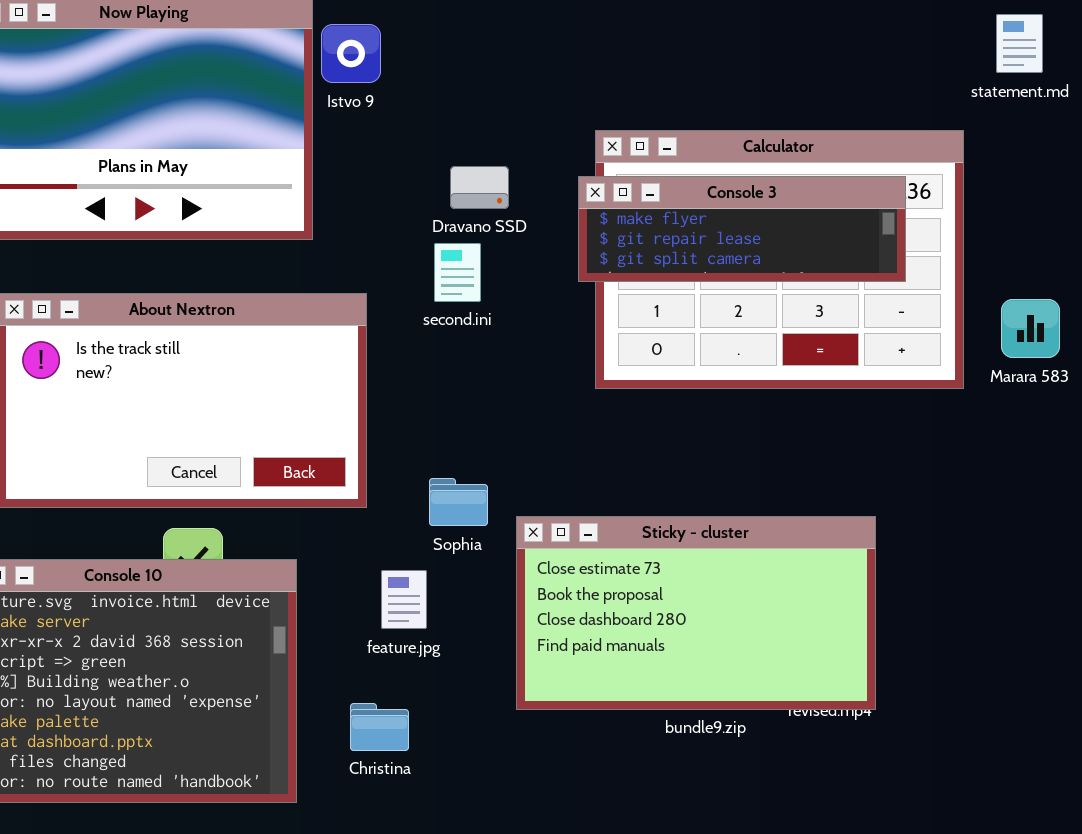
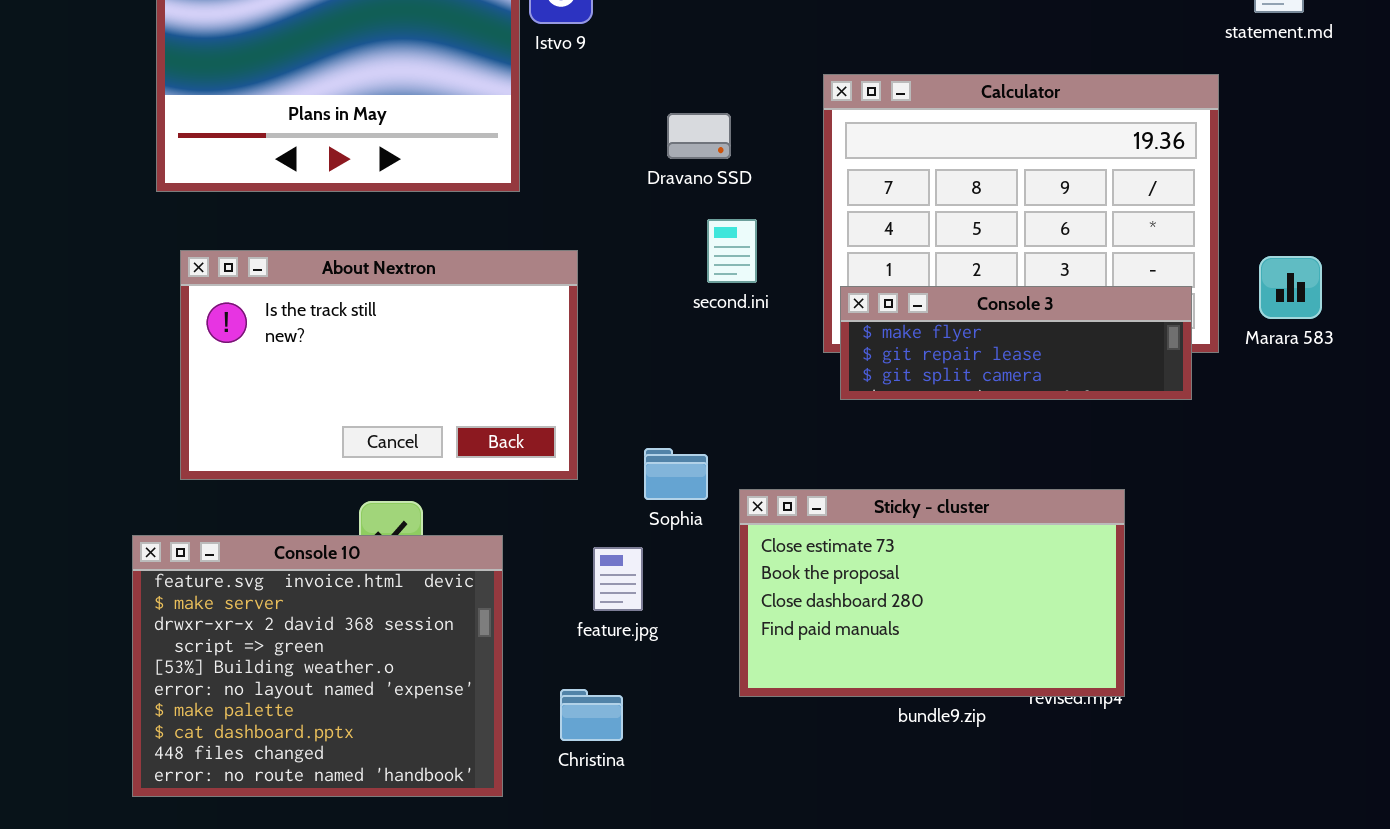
Console 3: [578,176,906,282] -> [840,286,1192,400], moved
second.ini: [434,243,481,302] -> [707,219,757,283], moved

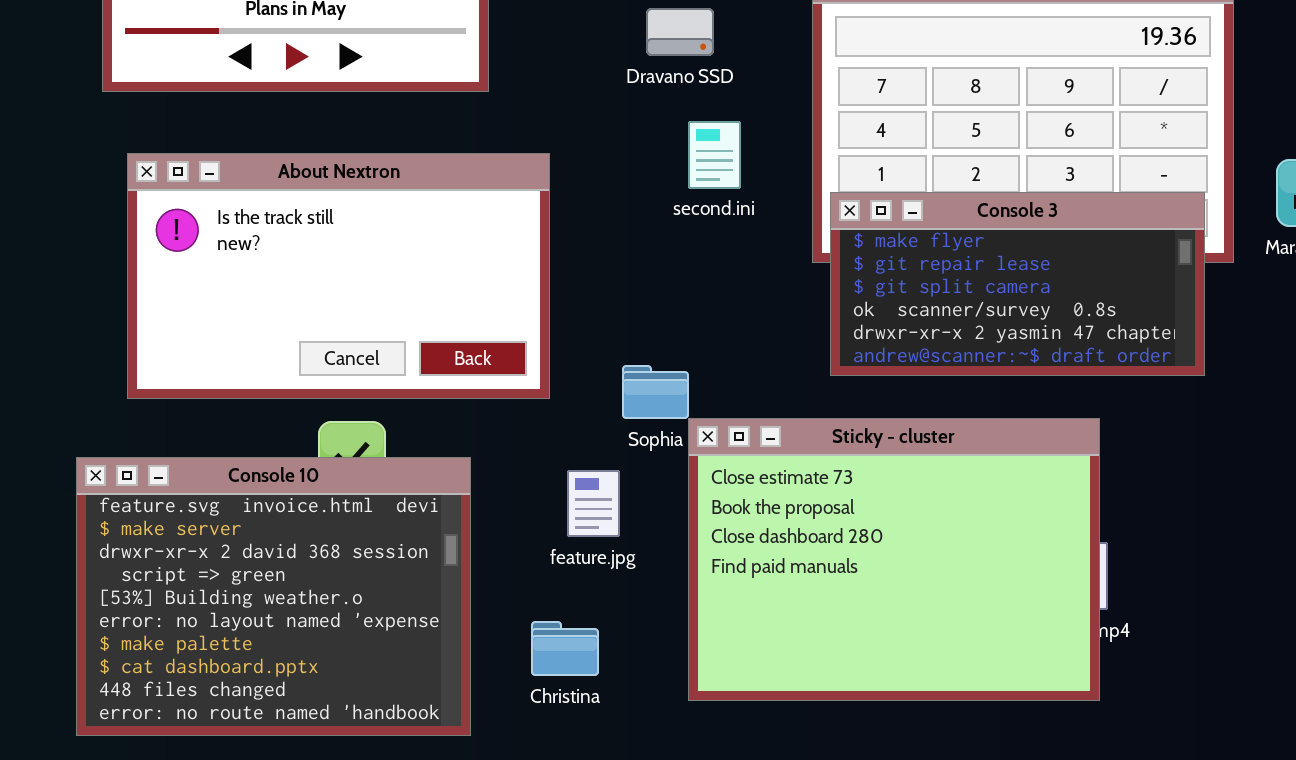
Console 3: [840,286,1192,400] -> [830,192,1205,376], resized
Sticky - cluster: [739,489,1125,697] -> [688,418,1100,701], moved, resized

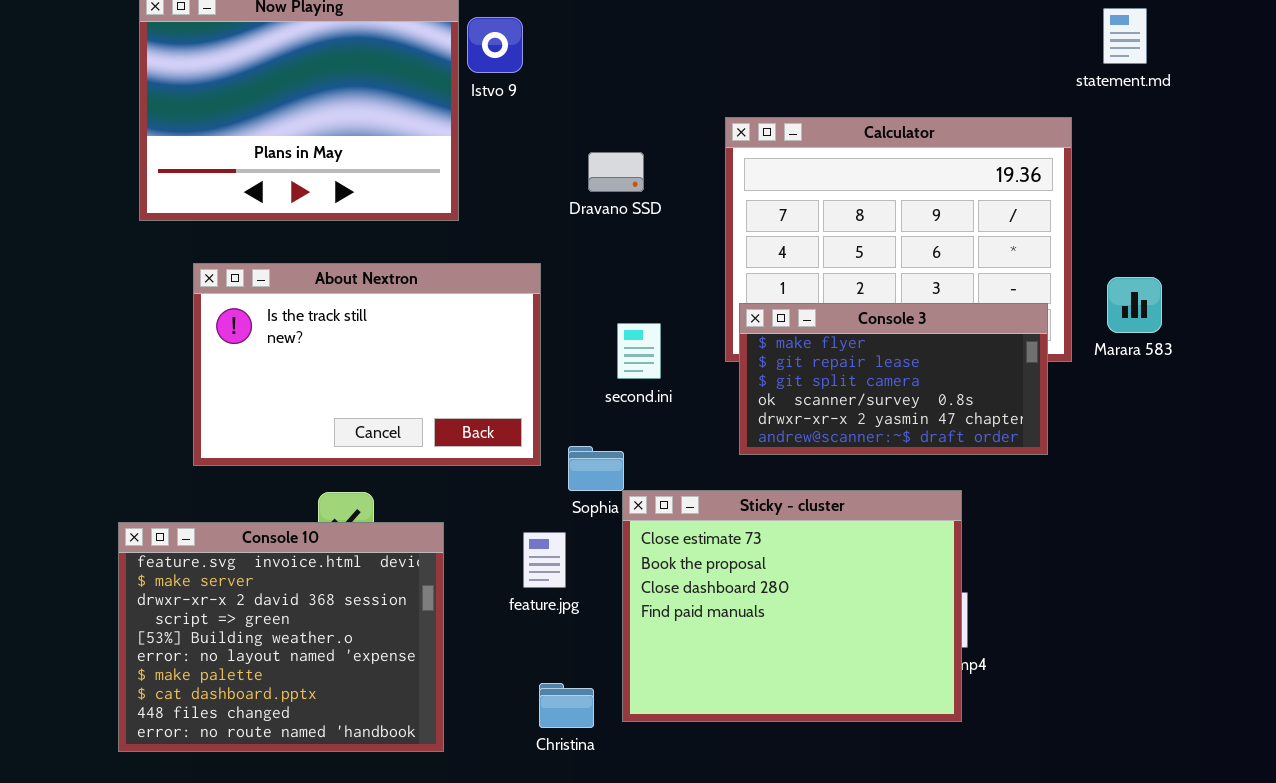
second.ini: [688,121,741,189] -> [617,323,661,379], moved
About Nextron: [127,153,550,399] -> [193,263,541,466], moved
Christina: [531,621,599,676] -> [539,683,594,728], moved

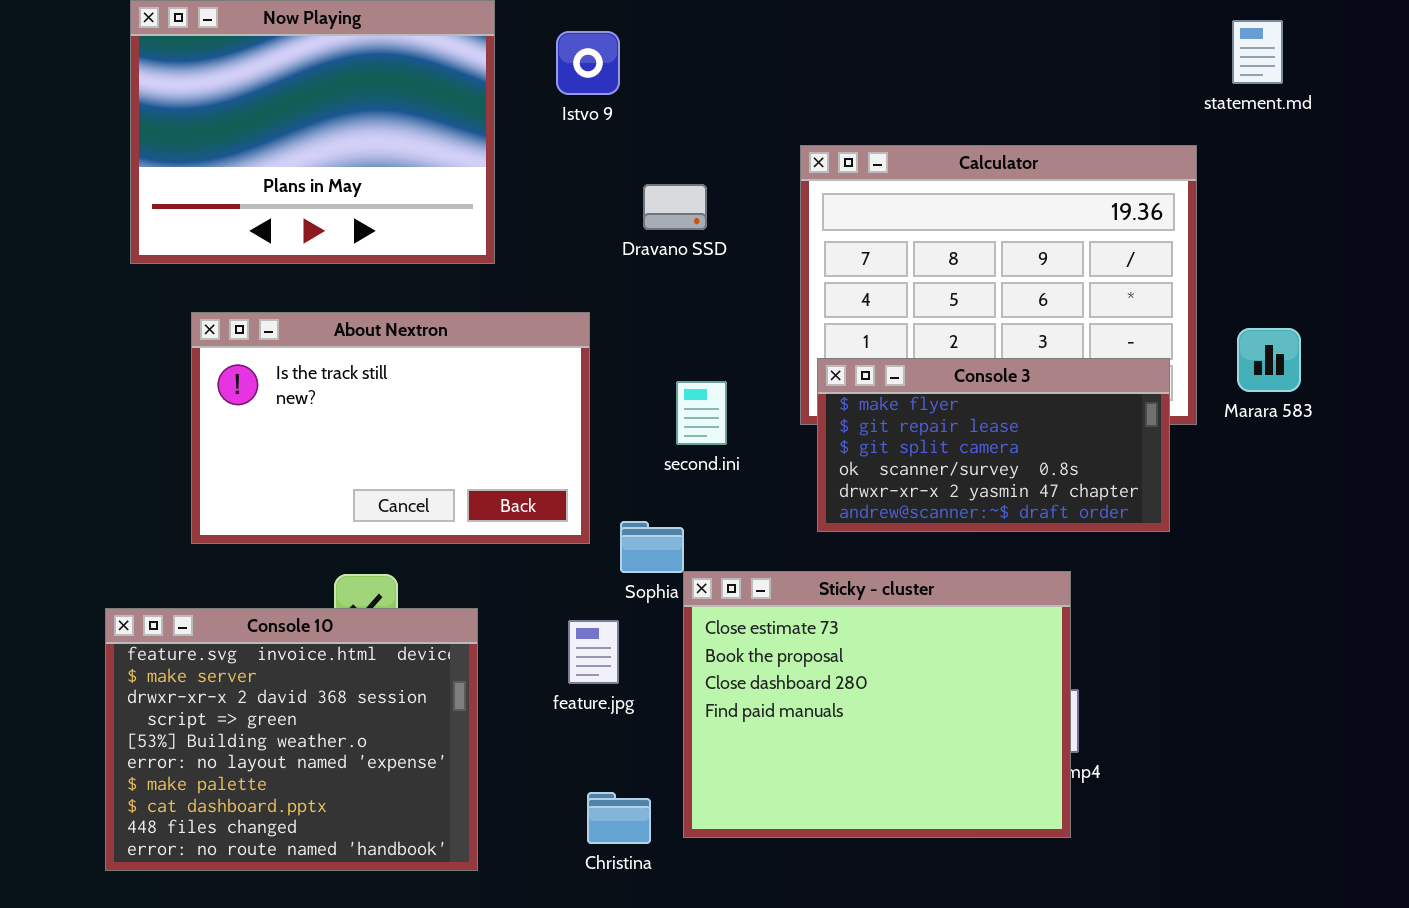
Istvo 9: [467,17,523,73] -> [556,31,620,95], moved

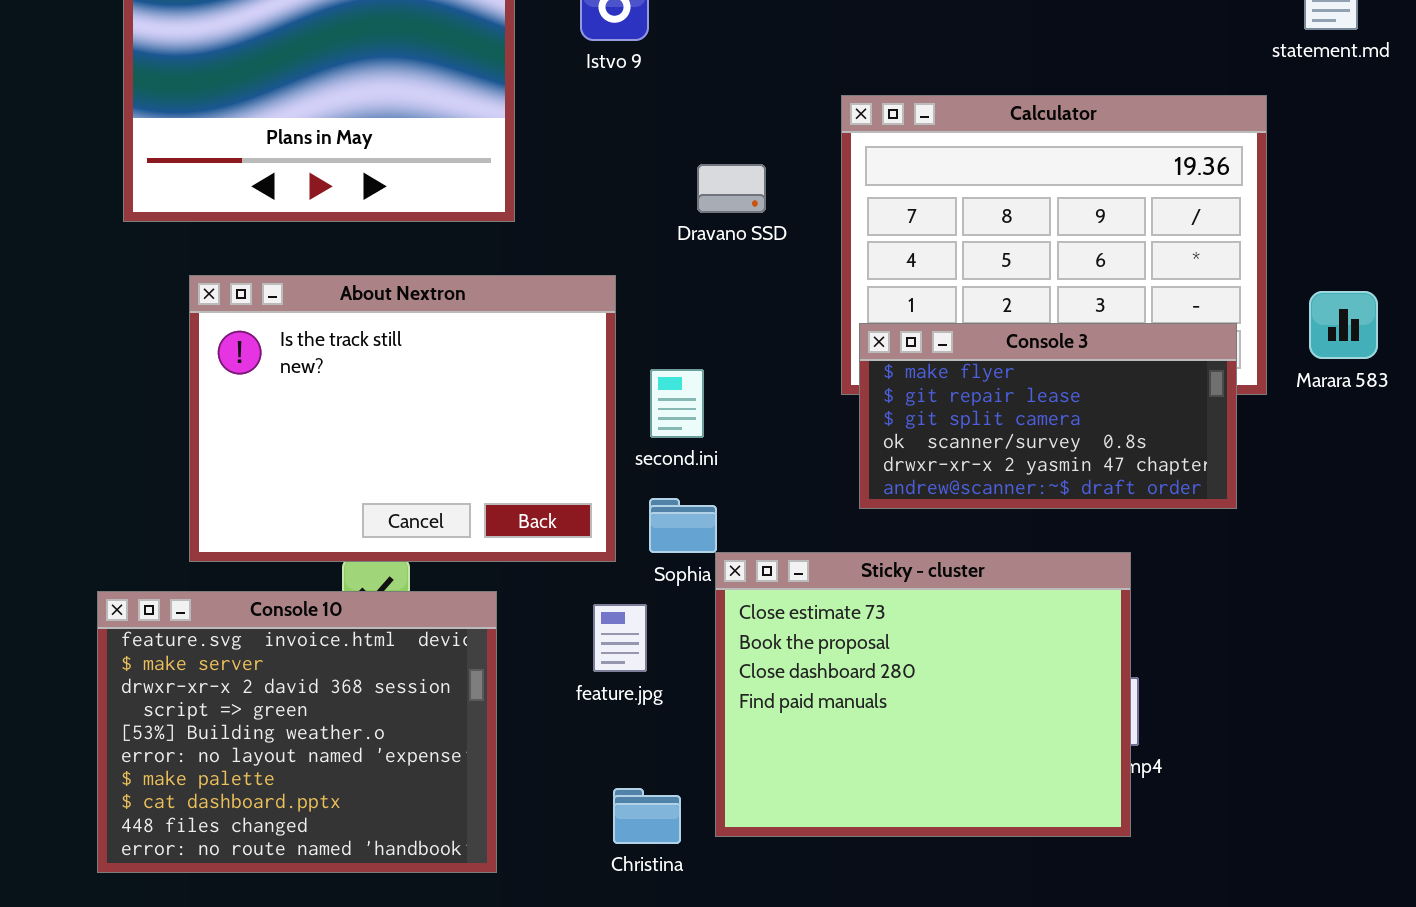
Dravano SSD: [643,184,707,230] -> [697,164,766,213], moved
About Nextron: [191,312,590,544] -> [189,275,616,562], resized
second.ini: [676,381,727,445] -> [650,369,704,438], moved

